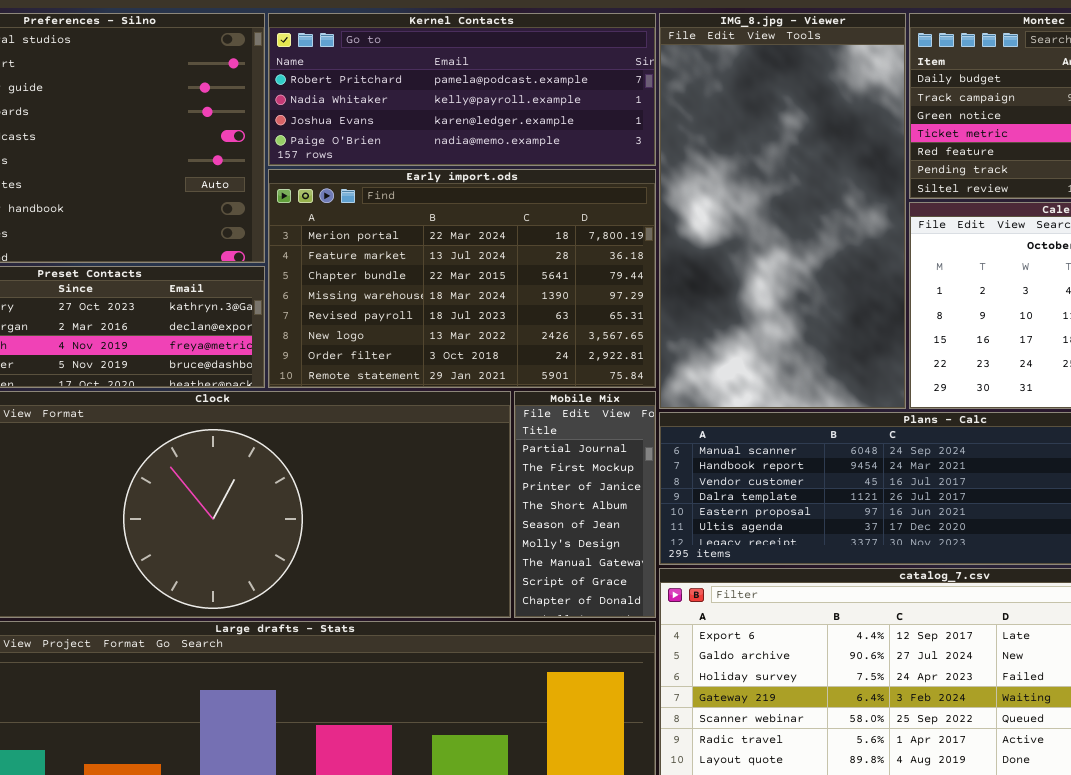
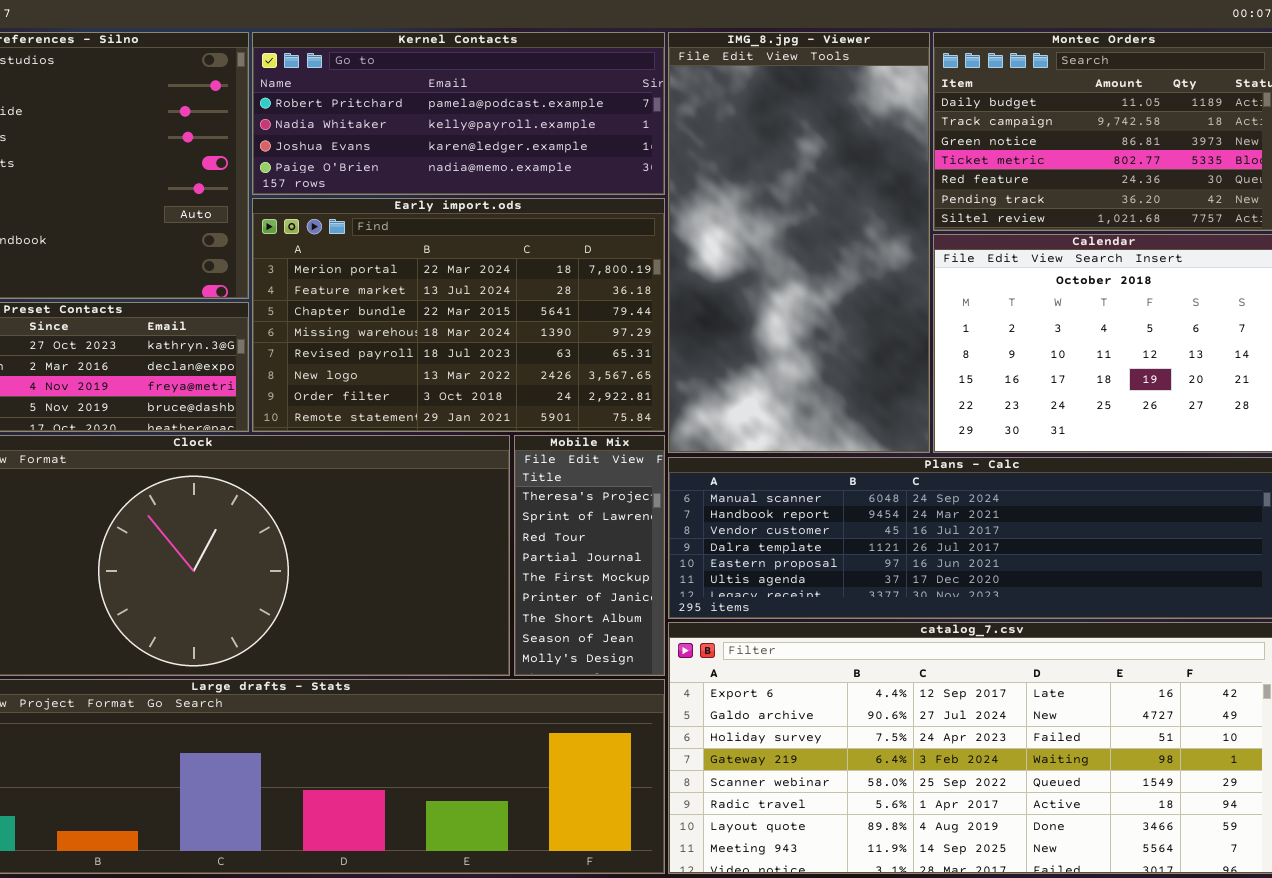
Mobile Mix: [514,391,656,618] -> [514,435,665,676], scrolled up 3 rows

